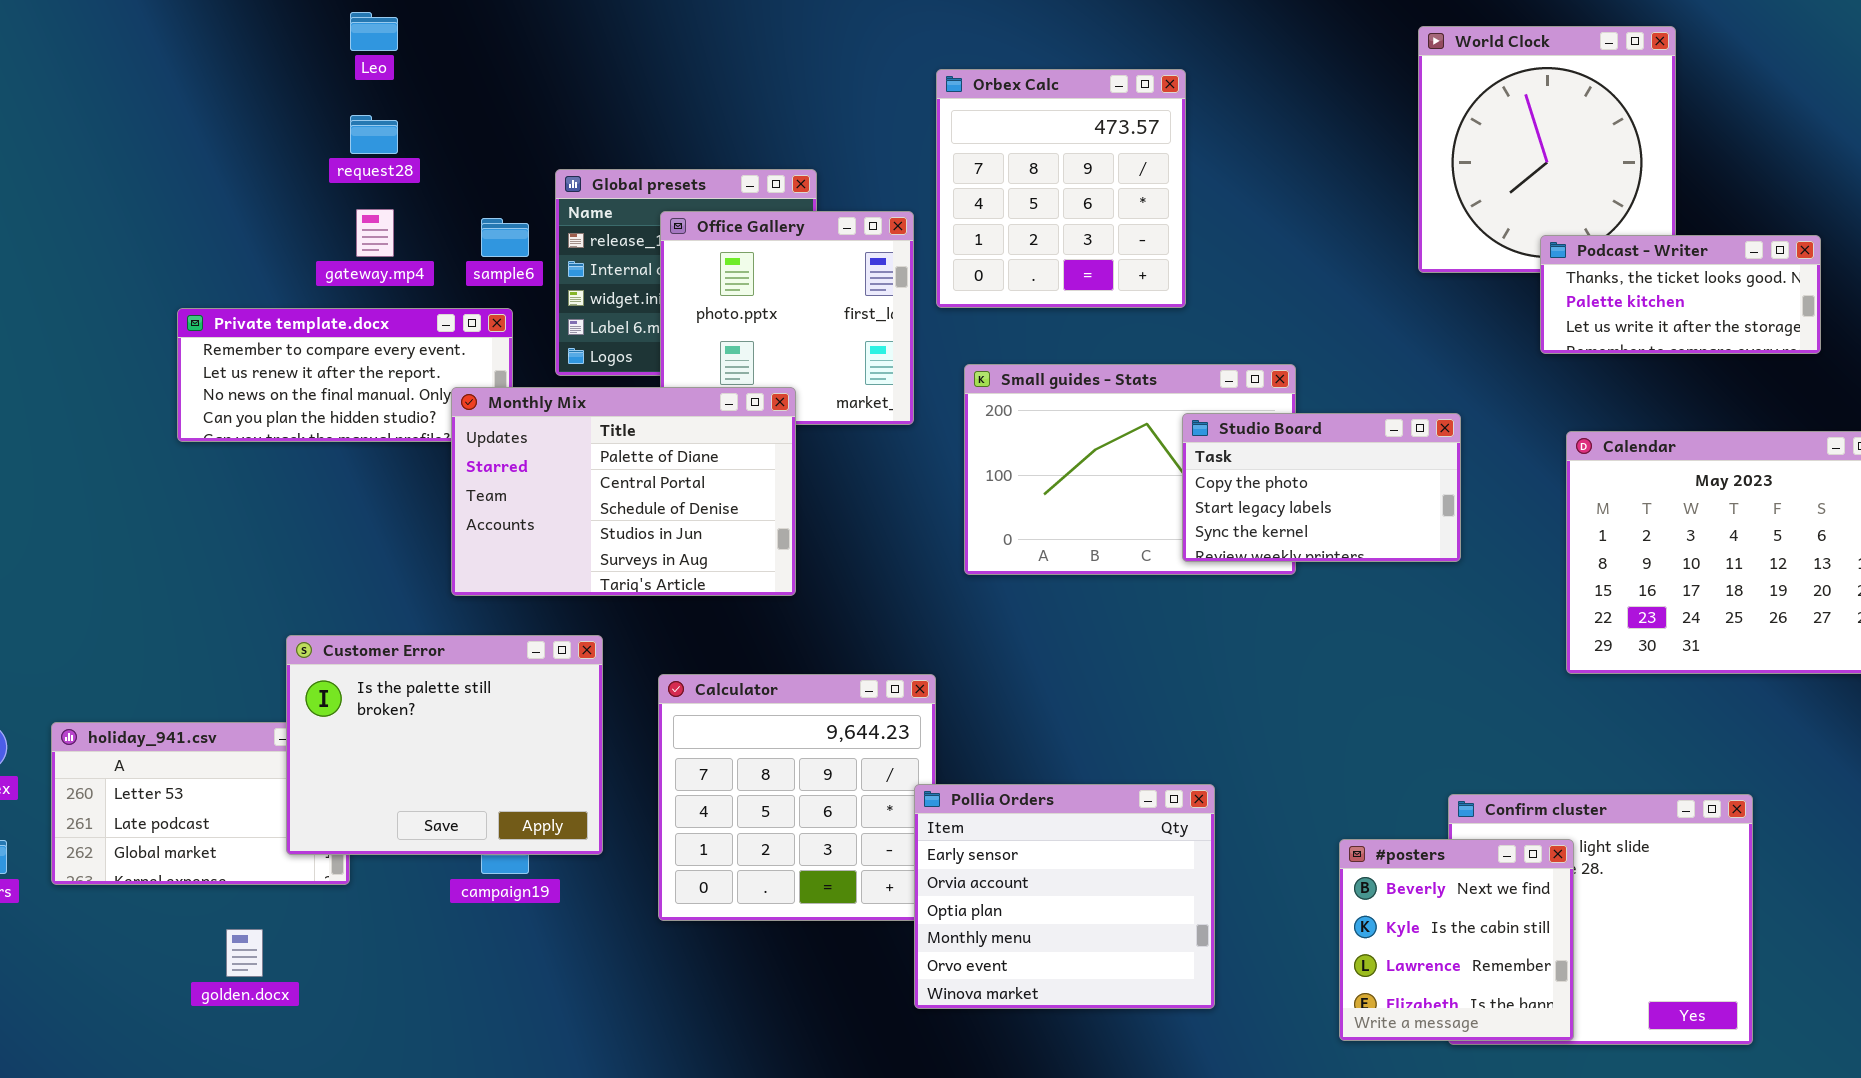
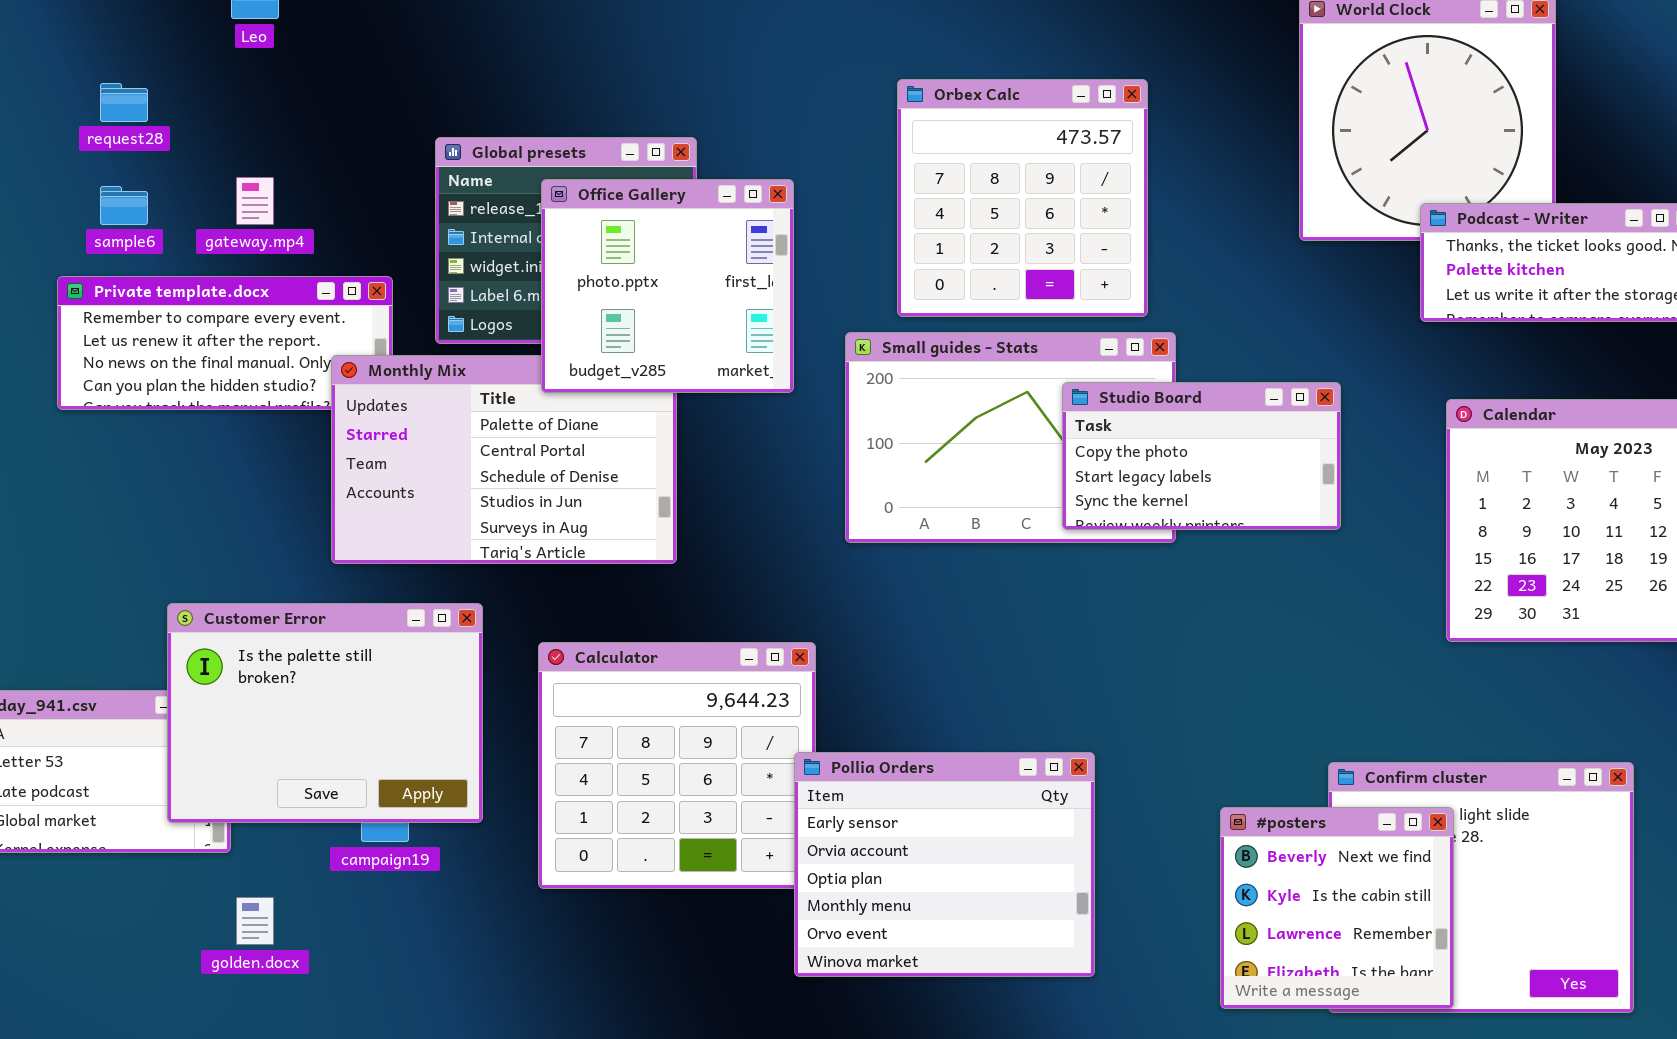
Orbex Calc: [936,69,1186,308] -> [897,79,1148,317], moved
request28: [350,115,398,154] -> [100,83,148,122], moved
Office Gallery: [660,211,914,425] -> [541,179,794,393], raised
sample6: [481,218,529,257] -> [100,186,148,225], moved
golden.docx: [226,929,263,977] -> [236,897,274,945], moved

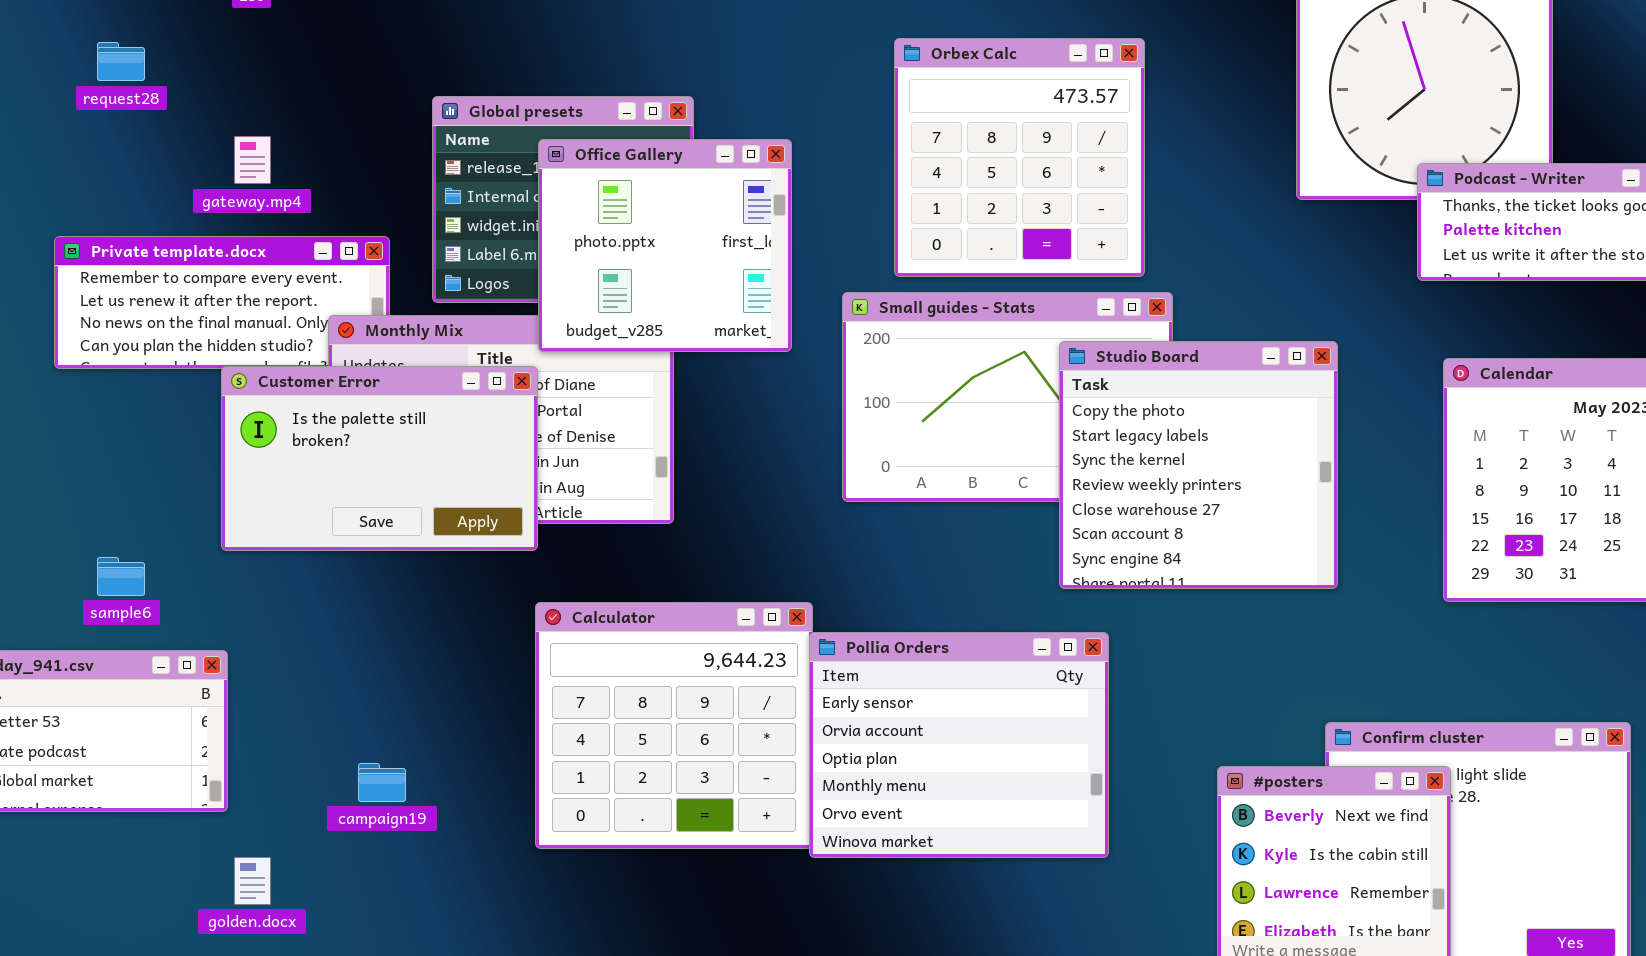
sample6: [100,186,148,225] -> [97,557,145,596], moved
Studio Board: [1062,382,1341,530] -> [1059,341,1338,589], resized
Customer Error: [167,603,483,823] -> [221,366,538,551], moved, resized
Pollia Orders: [794,752,1095,977] -> [809,632,1109,858], moved

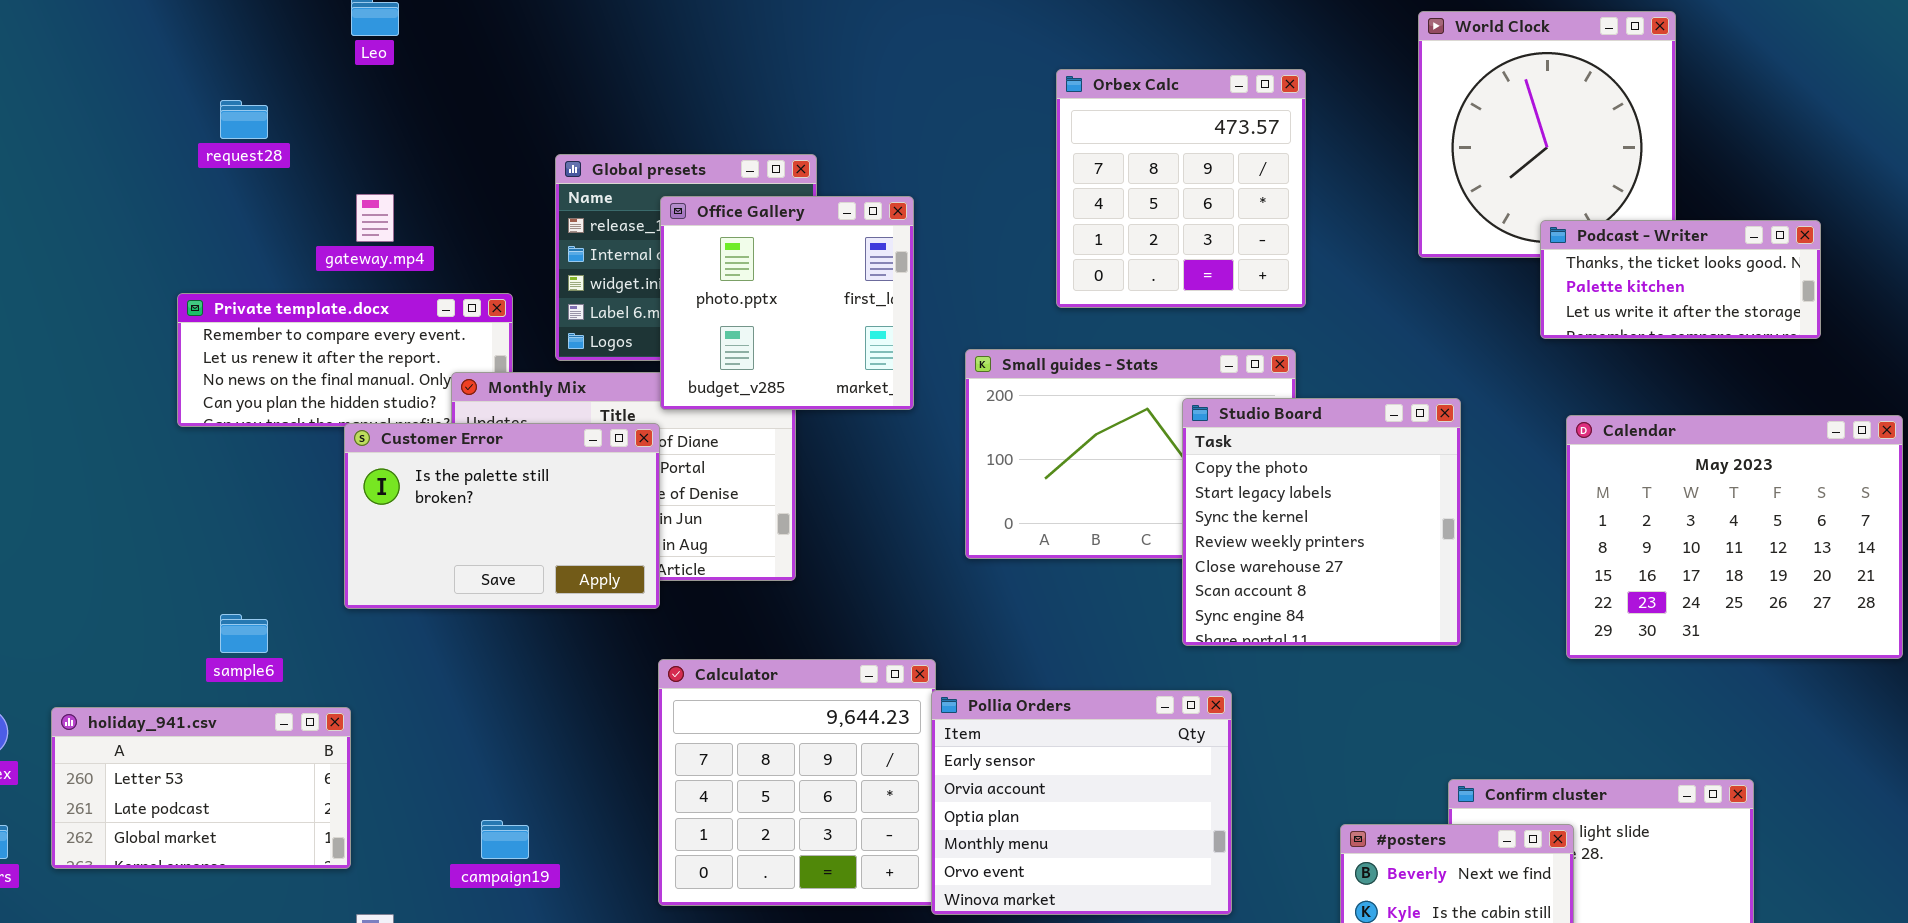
Orbex Calc: [894,38,1145,277] -> [1056,69,1306,308], moved

